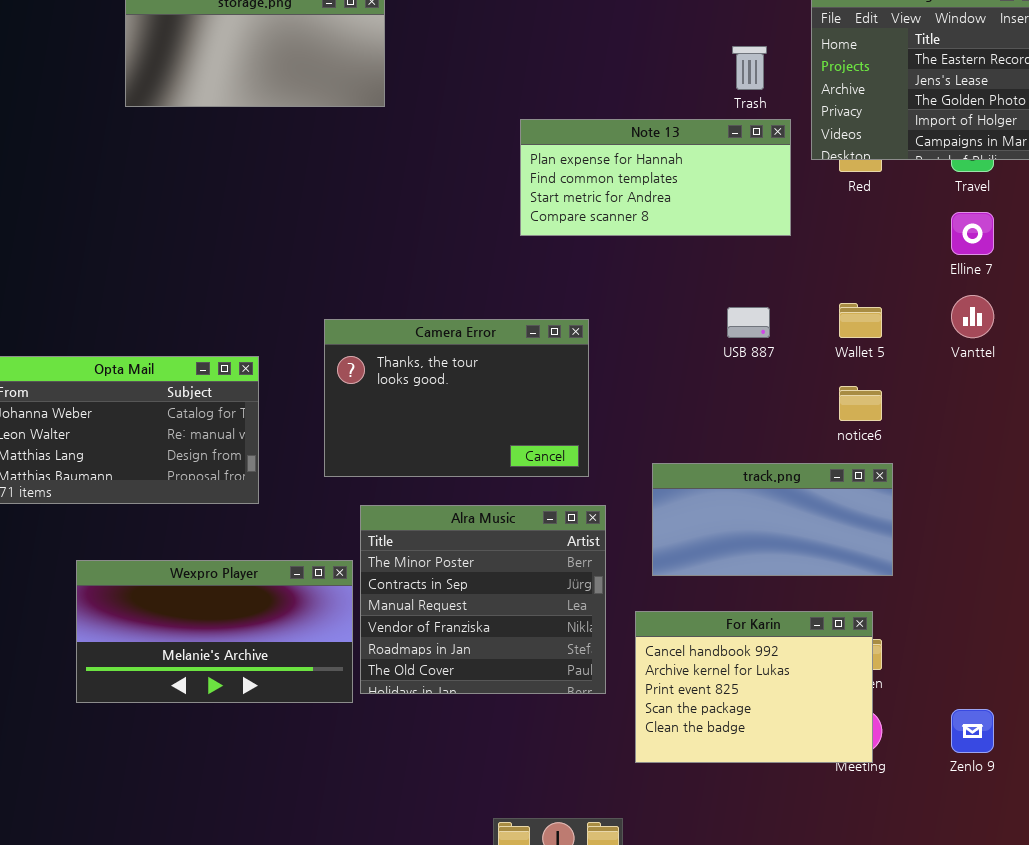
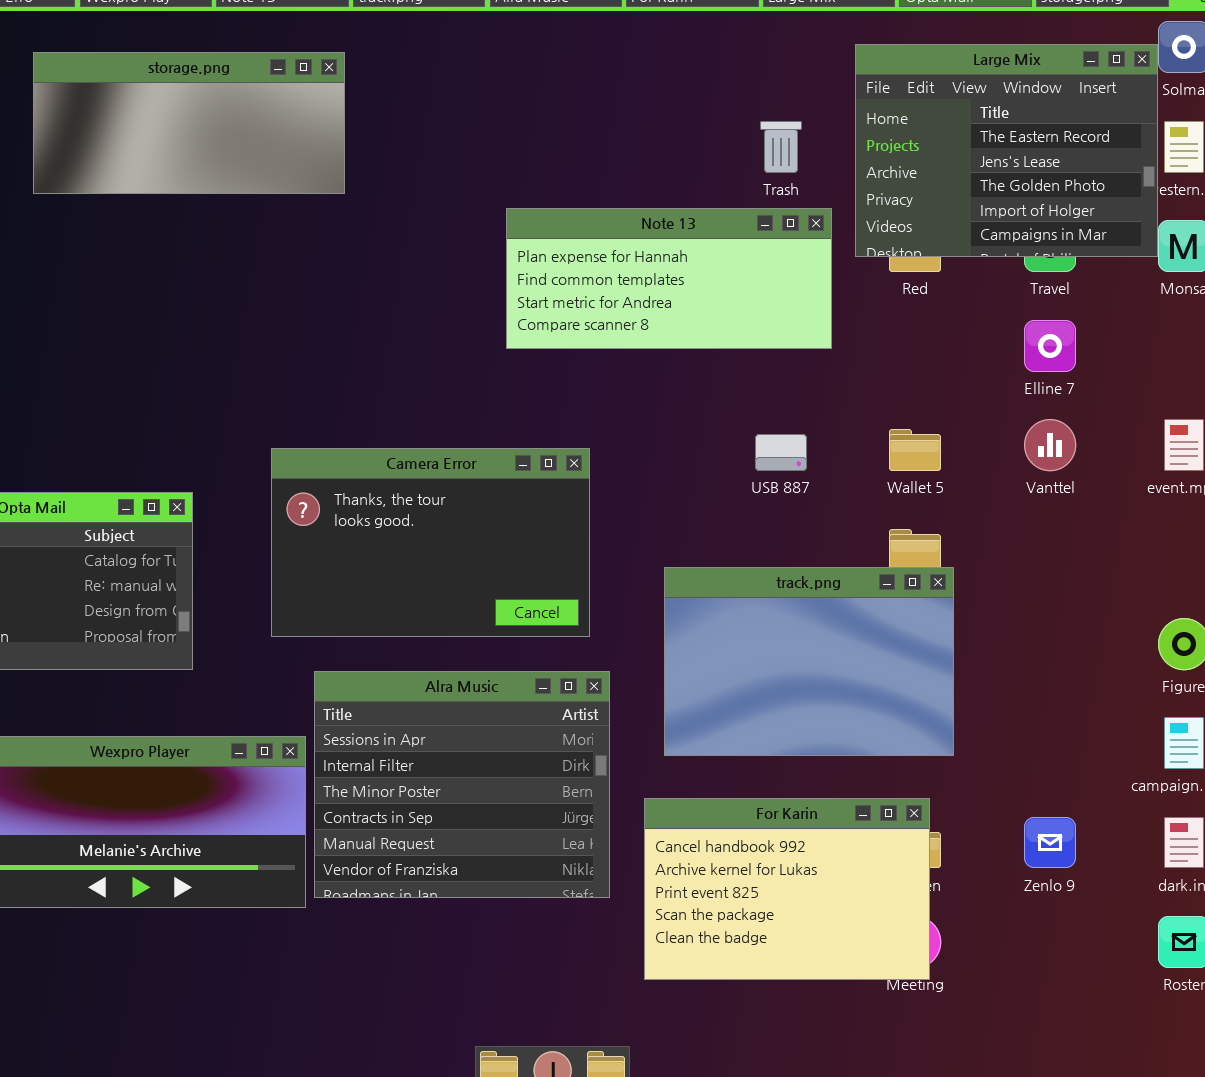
track.png: [652,463,893,576] -> [664,567,954,756], resized
Alra Music: [360,505,606,694] -> [314,671,610,898], scrolled up 2 rows
Zenlo 9: [951,709,994,753] -> [1024,817,1076,868], moved

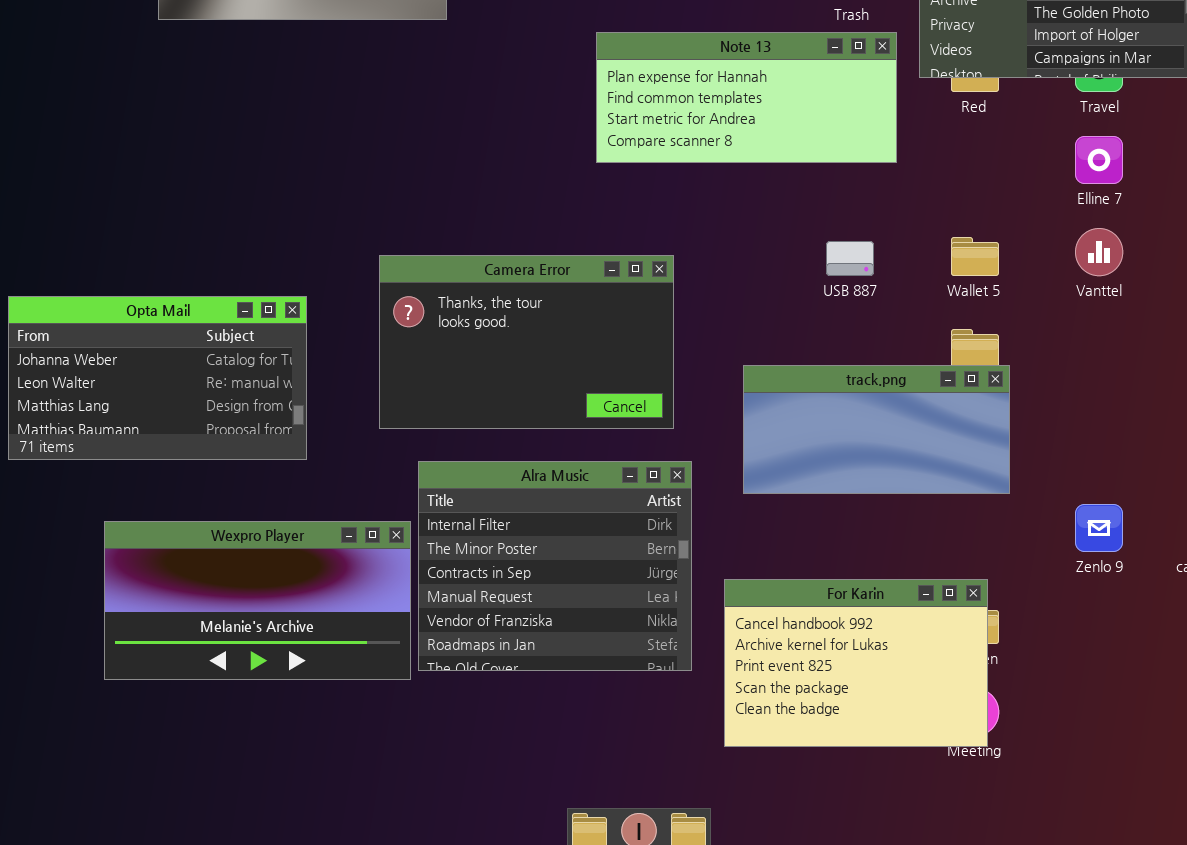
track.png: [664,567,954,756] -> [743,365,1010,494], resized
Alra Music: [314,671,610,898] -> [418,461,692,671], scrolled down 1 row
Zenlo 9: [1024,817,1076,868] -> [1075,504,1123,552], moved

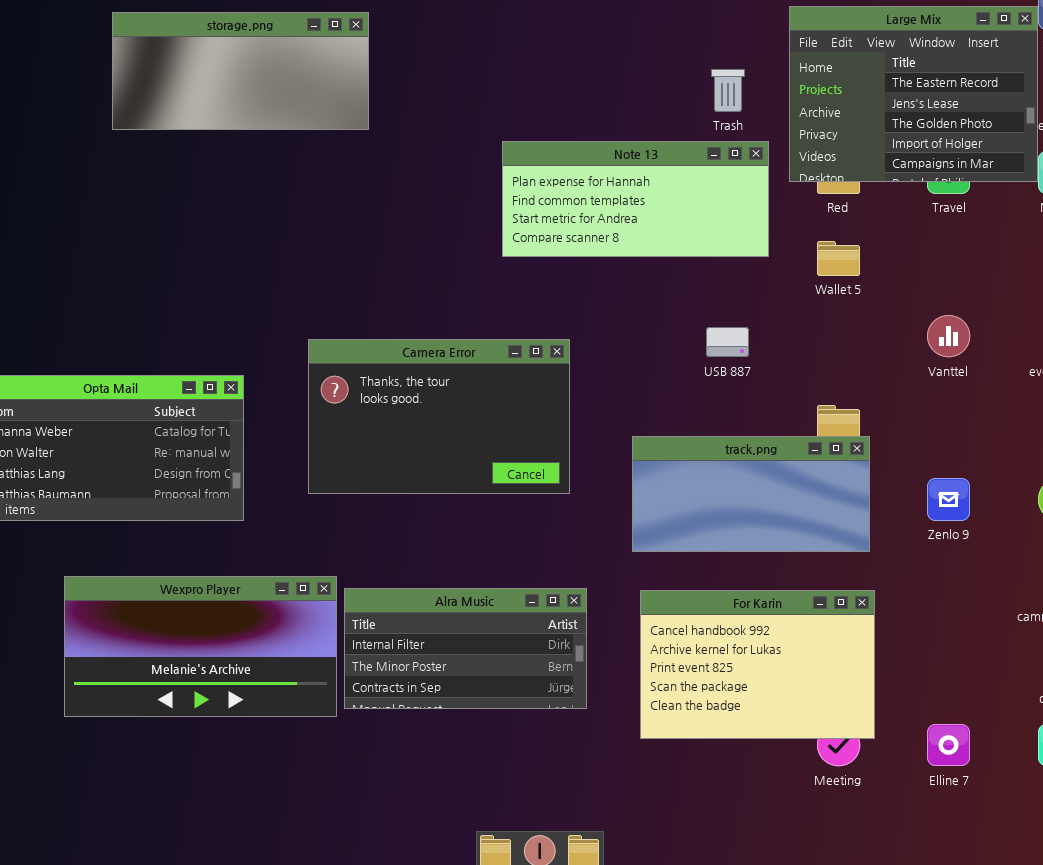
Elline 7: [1075,136,1123,184] -> [927,724,970,766], moved
Wallet 5: [951,237,999,276] -> [817,241,860,276], moved
Alra Music: [418,461,692,671] -> [344,588,587,709], resized
Zenlo 9: [1075,504,1123,552] -> [927,478,970,521], moved
For Karin: [724,579,988,747] -> [640,590,875,739], moved

